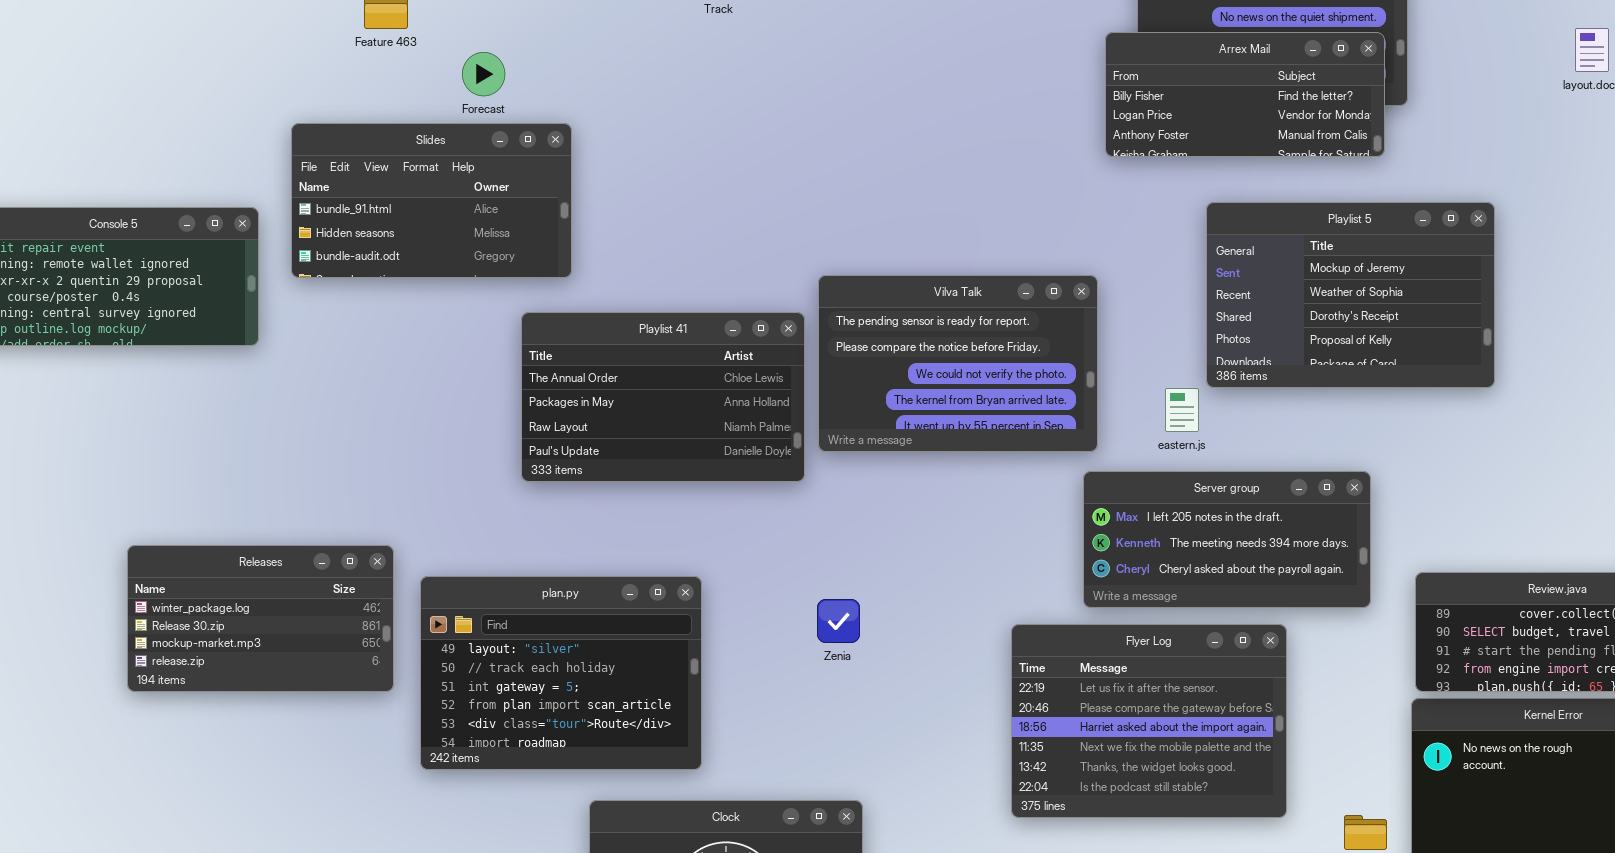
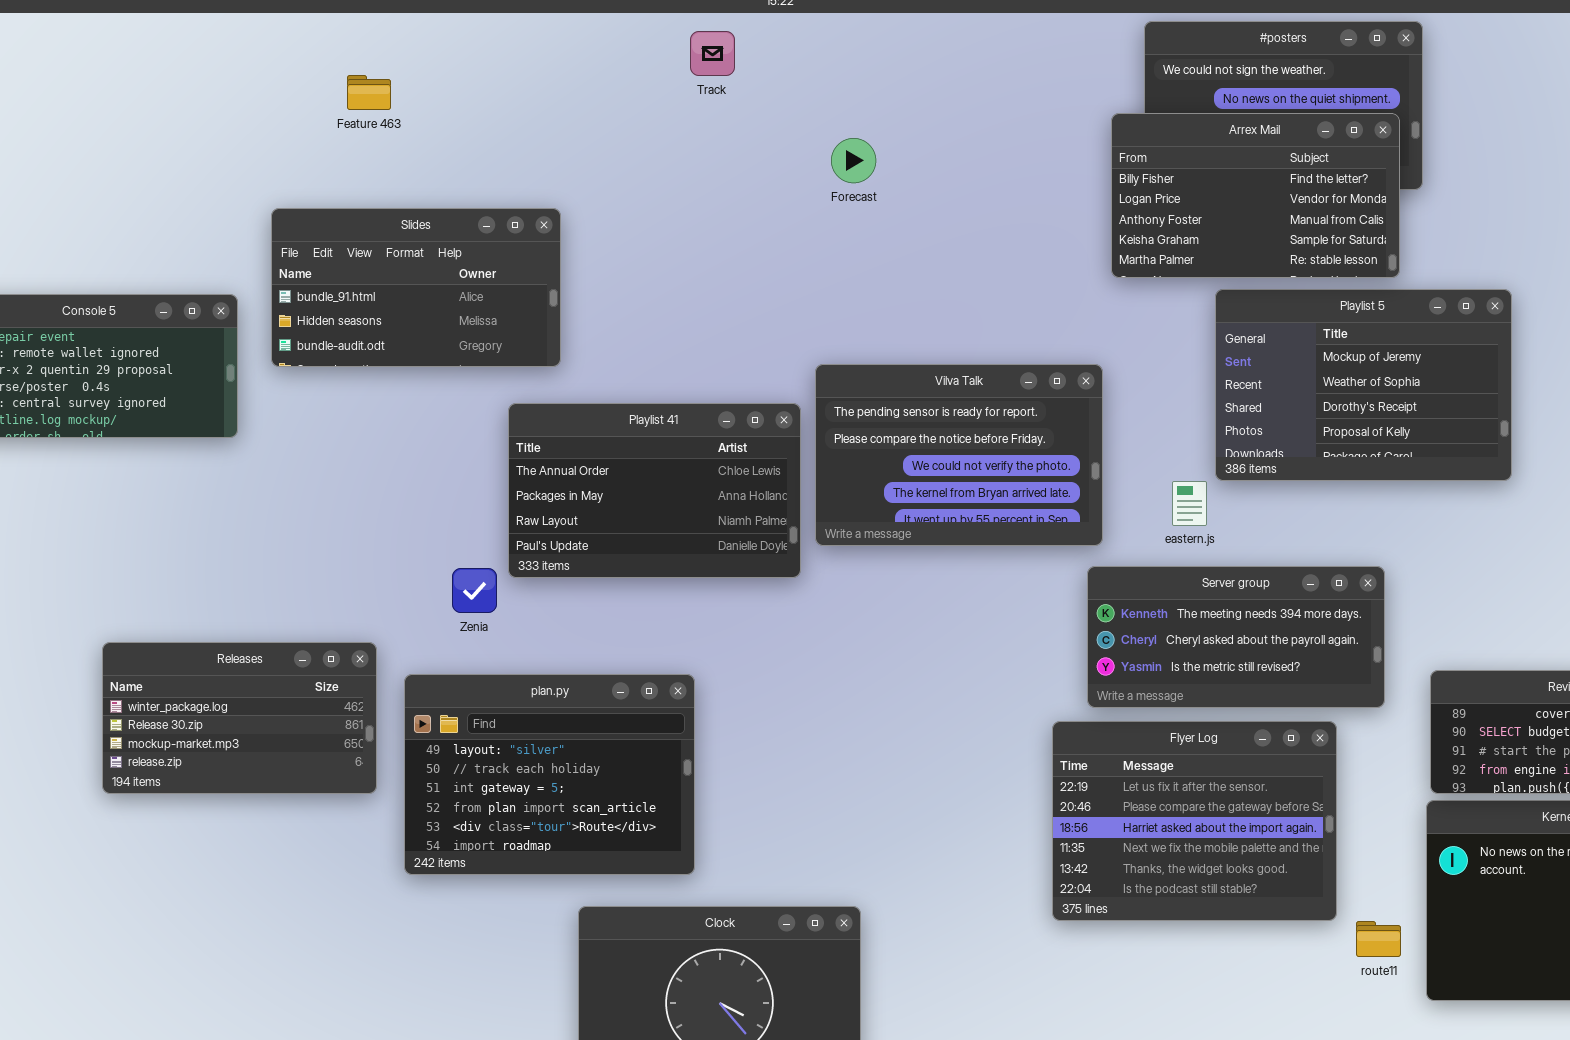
Arrex Mail: [1105,32,1385,157] -> [1111,113,1400,278], resized
Forecast: [462,52,505,96] -> [831,138,876,183], moved
Server group: [1083,471,1371,608] -> [1087,566,1385,708], scrolled down 1 row
Zenia: [817,599,860,643] -> [452,568,497,613], moved
Flyer Log: [1011,624,1287,818] -> [1052,721,1337,921], moved

